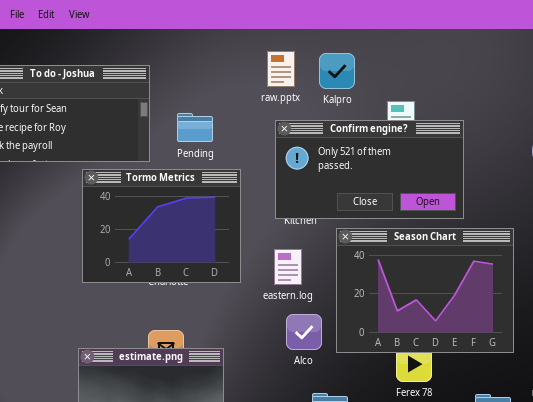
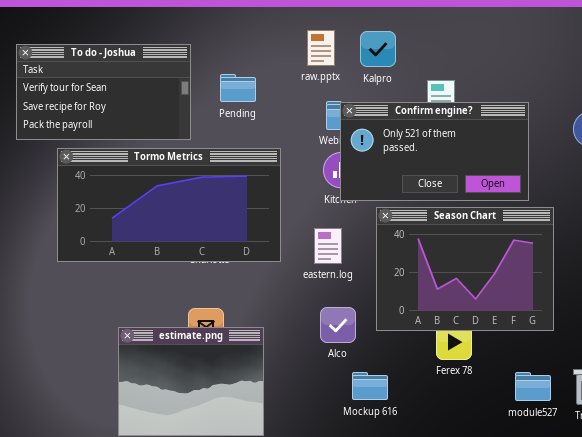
Pending: [177,113,213,142] -> [220,74,256,102], moved
Confirm engine?: [275,120,464,219] -> [340,102,529,201], moved
Tormo Metrics: [82,169,241,283] -> [57,148,281,262], resized
Alco: [286,314,322,350] -> [320,307,356,343], moved

